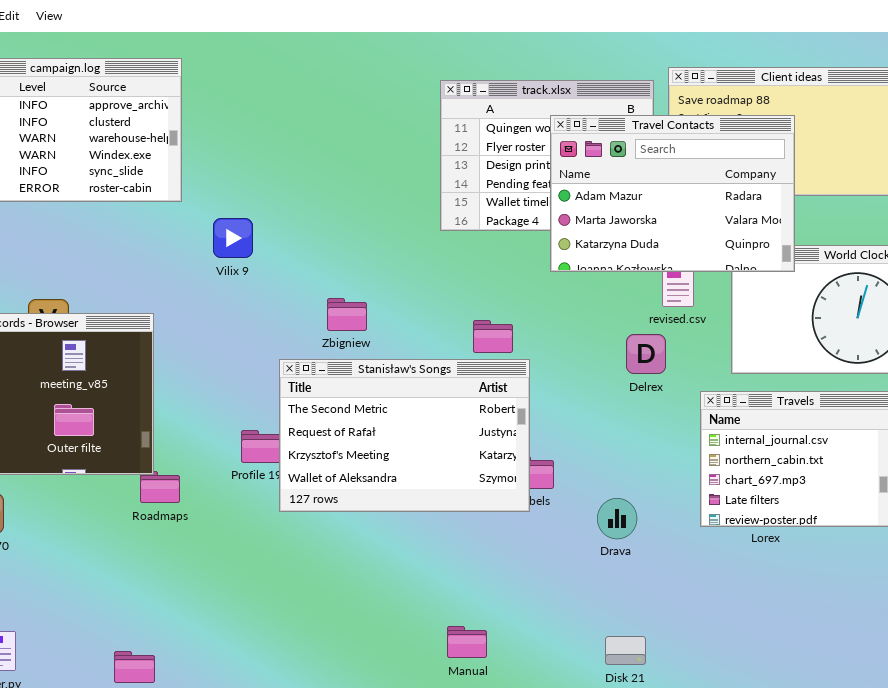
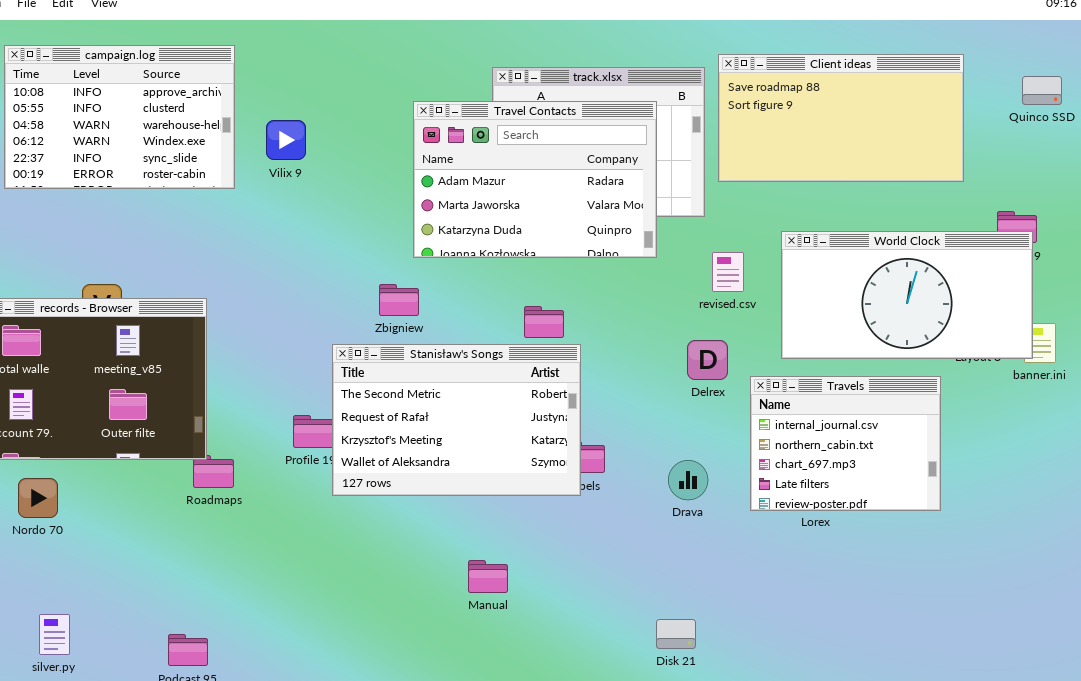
Travel Contacts: [550,115,795,272] -> [413,101,657,258], moved
Vilix 9: [213,218,253,258] -> [266,120,306,160], moved
Delrex: [626,334,666,374] -> [687,340,728,380], moved
Drava: [597,498,637,539] -> [668,460,708,500], moved
Manual: [447,626,487,658] -> [468,560,508,593], moved

